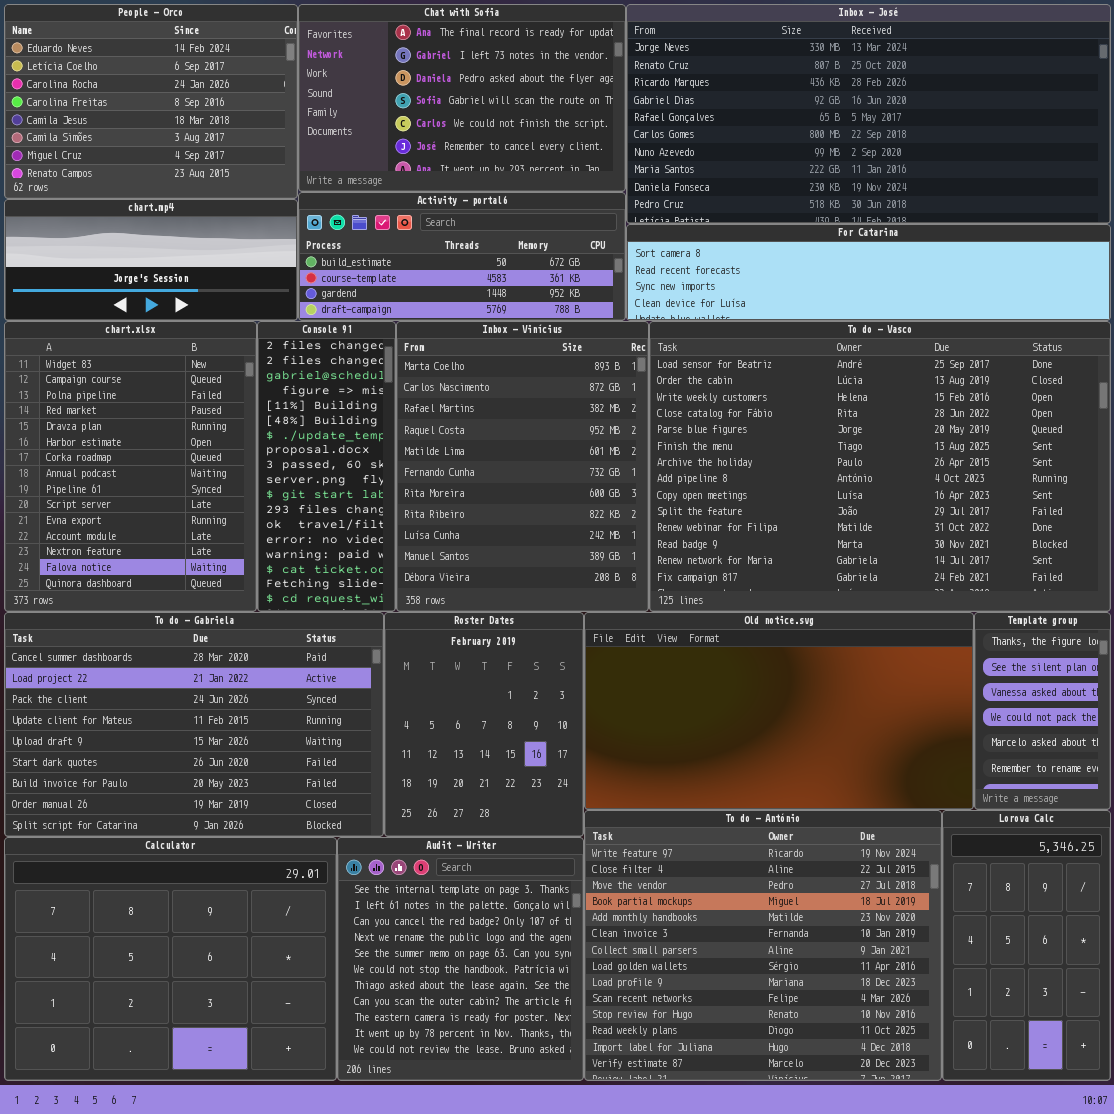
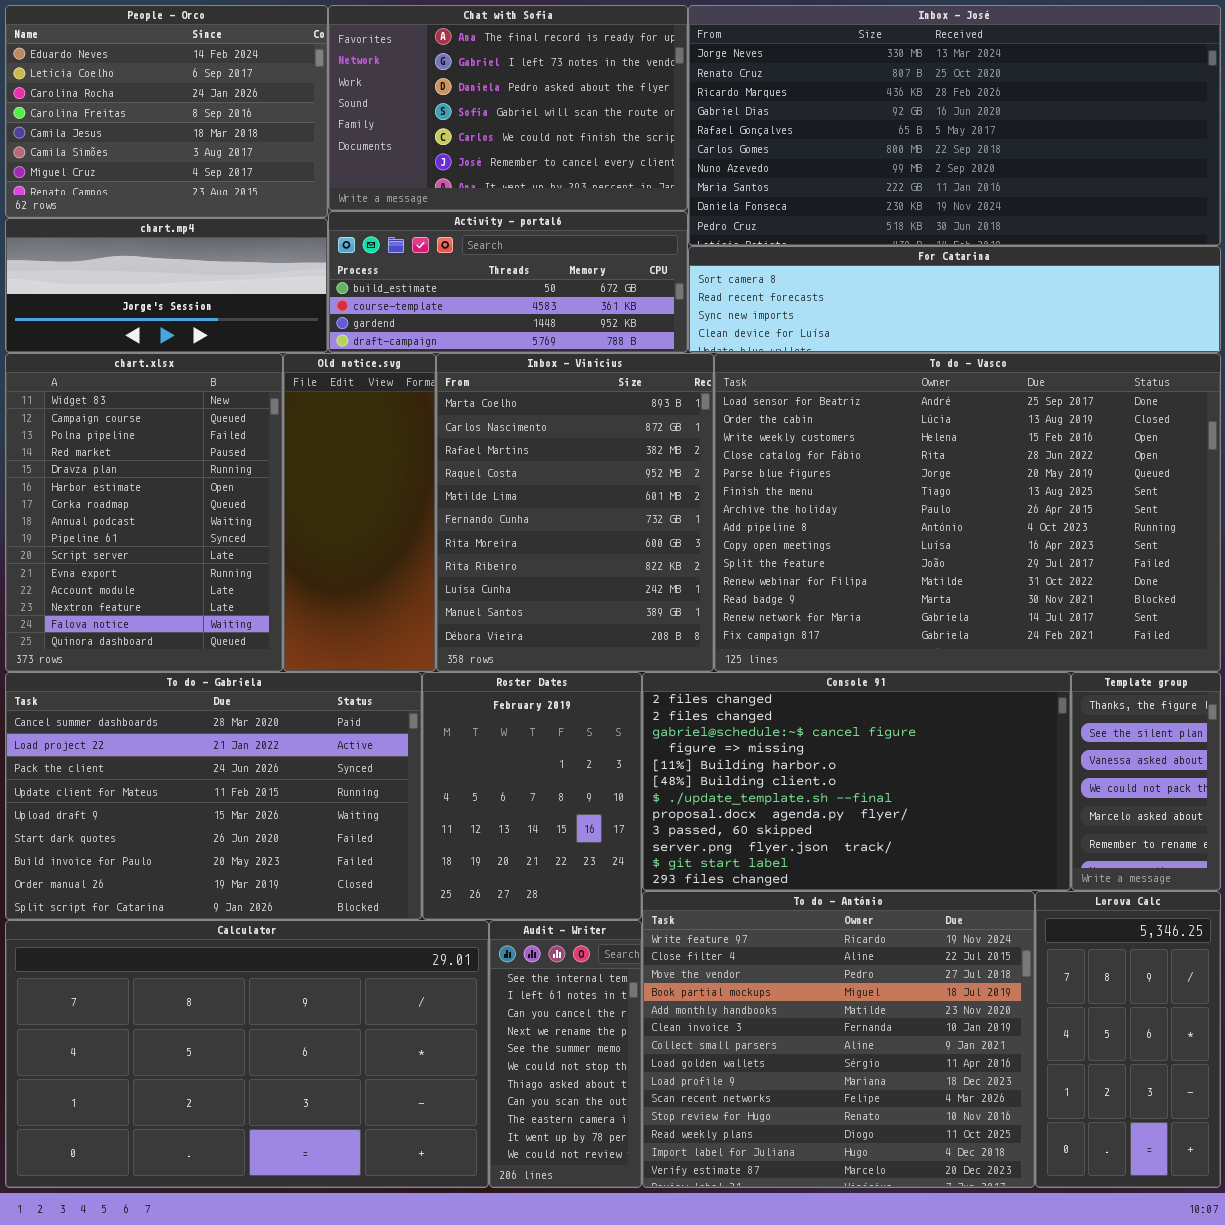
Console 91: [257,321,396,612] -> [642,672,1071,891], moved, resized
Old notice.svg: [584,612,974,810] -> [283,353,436,672], moved, resized
Calculator: [4,837,337,1081] -> [5,920,489,1188], resized
Audit - Writer: [337,837,584,1081] -> [489,920,642,1188], resized

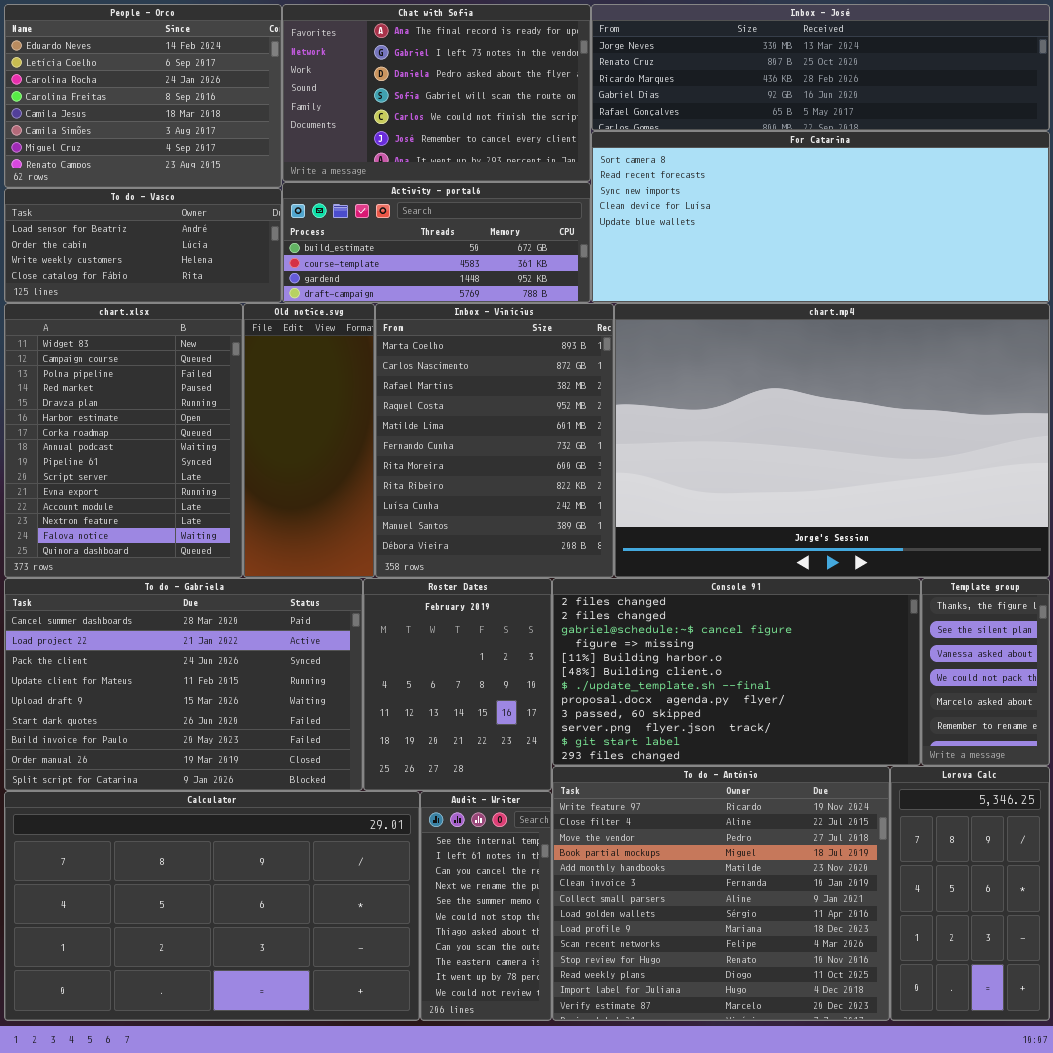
Inbox - José: [688,5,1221,246] -> [591,4,1050,131], resized
chart.mp4: [5,218,328,353] -> [614,303,1050,578], moved, resized
For Catarina: [688,246,1221,353] -> [591,131,1050,303], resized
To do - Vasco: [714,353,1221,672] -> [4,188,282,303], moved, resized

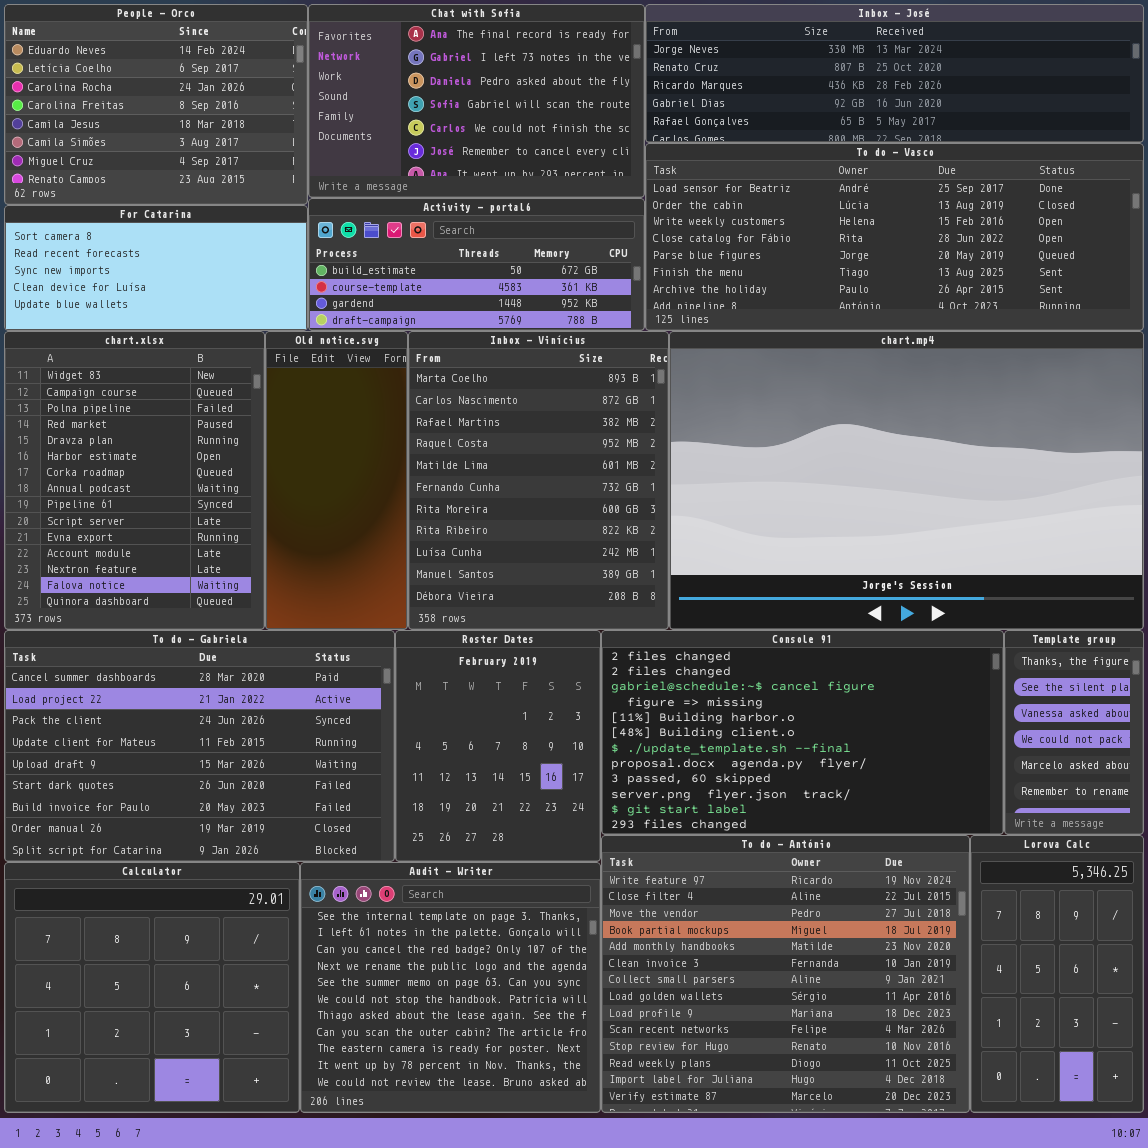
For Catarina: [591,131,1050,303] -> [4,205,308,331], moved, resized
To do - Vasco: [4,188,282,303] -> [645,143,1144,331], moved, resized
Calculator: [4,791,420,1021] -> [4,862,300,1113], resized
Audit - Writer: [420,791,552,1021] -> [300,862,601,1113], resized

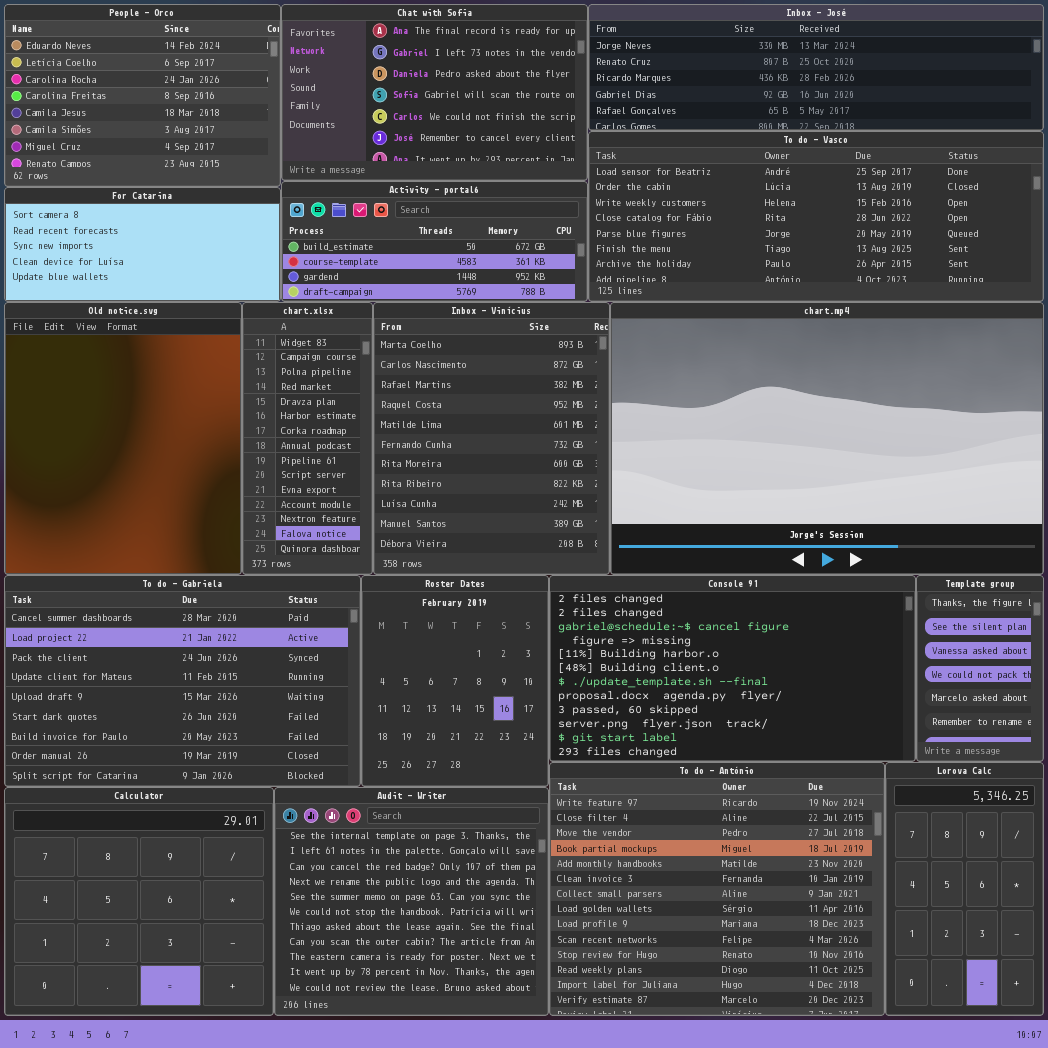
chart.xlsx: [4,331,265,630] -> [242,302,373,575], moved, resized
Old notice.svg: [265,331,408,630] -> [4,302,242,575], moved, resized

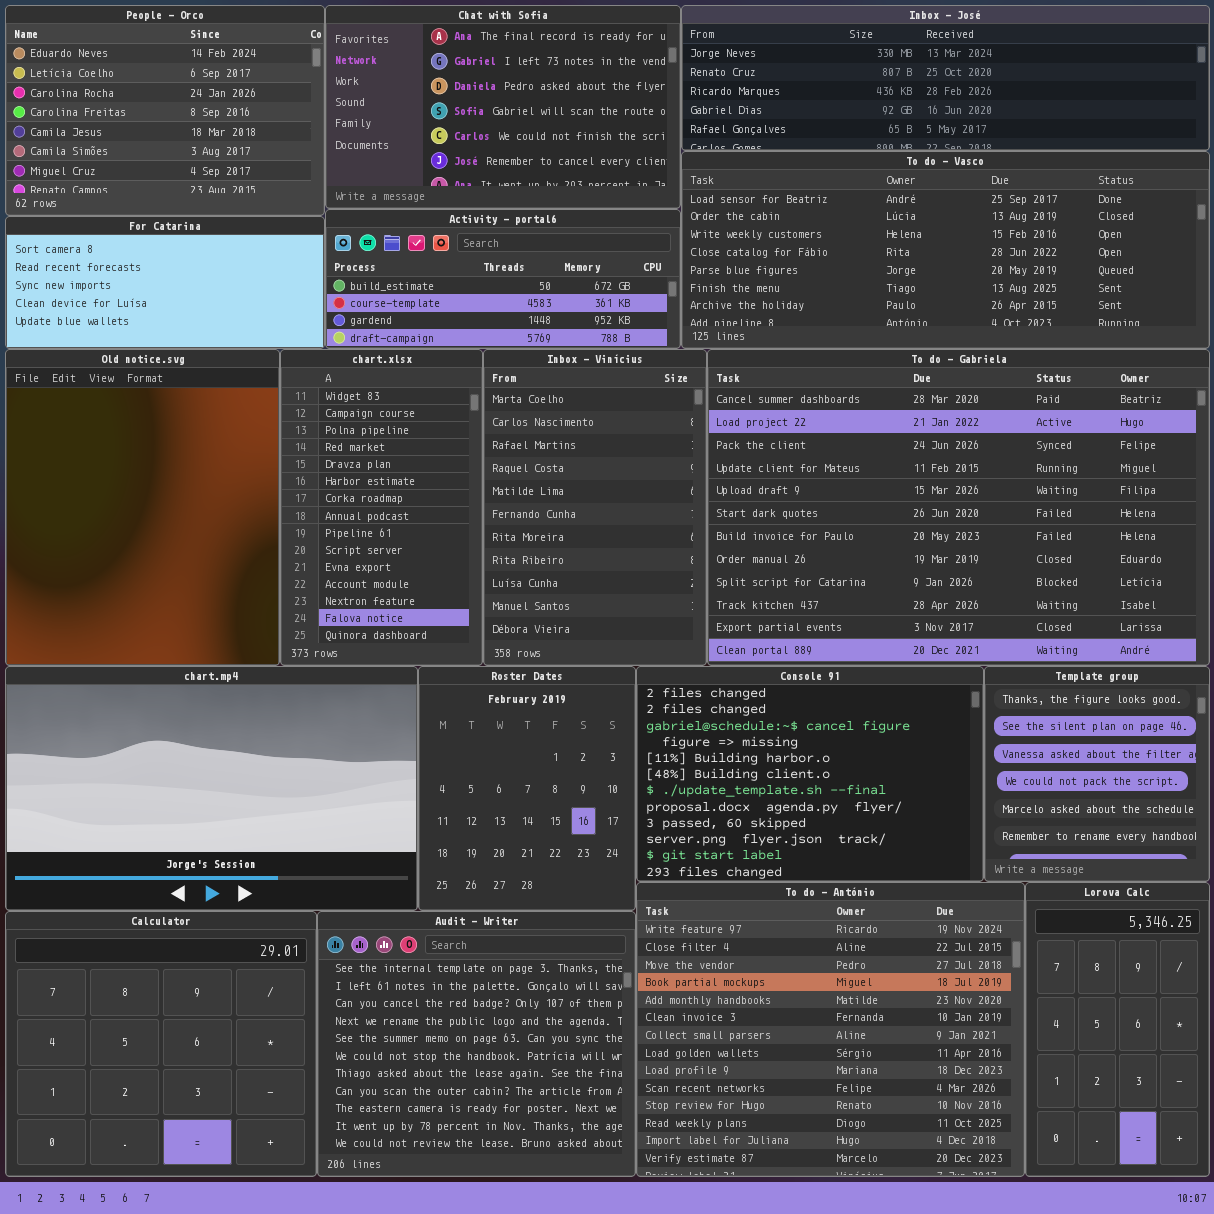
chart.xlsx: [242,302,373,575] -> [280,349,483,666], resized
Inbox - Vinícius: [373,302,610,575] -> [483,349,707,666], resized
chart.mp4: [610,302,1044,575] -> [5,666,418,911], moved, resized
To do - Gabriela: [4,575,361,787] -> [707,349,1210,666], moved, resized
Console 91: [549,575,916,762] -> [636,666,984,882], resized
Template group: [916,575,1044,762] -> [984,666,1210,882], resized

